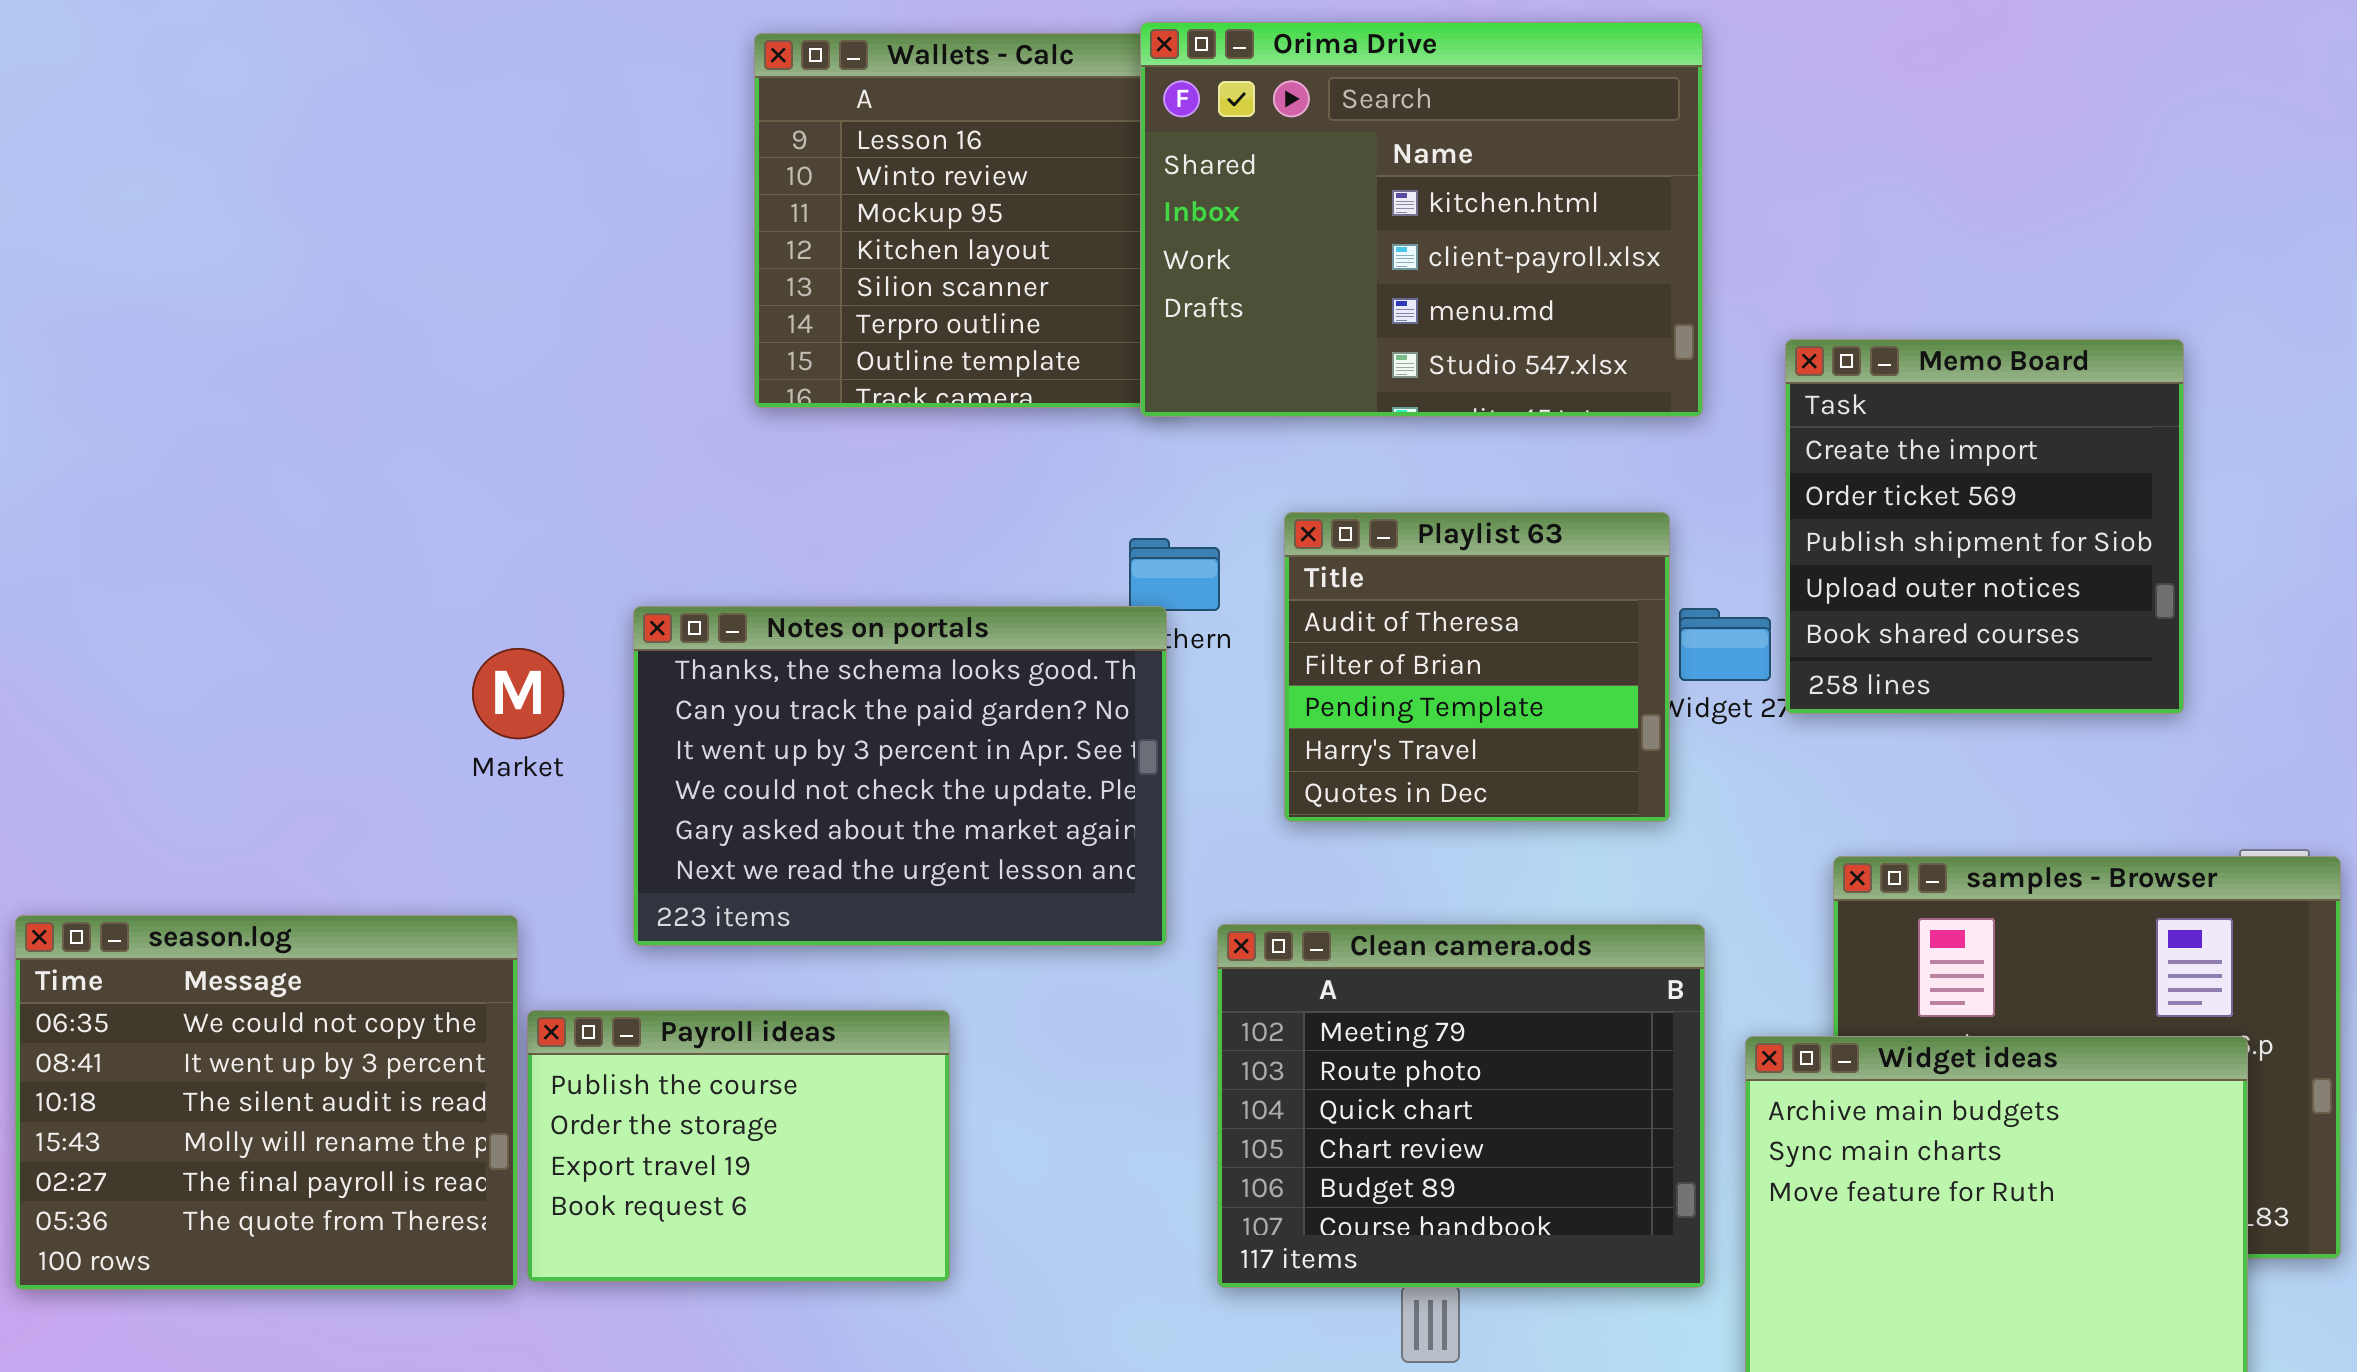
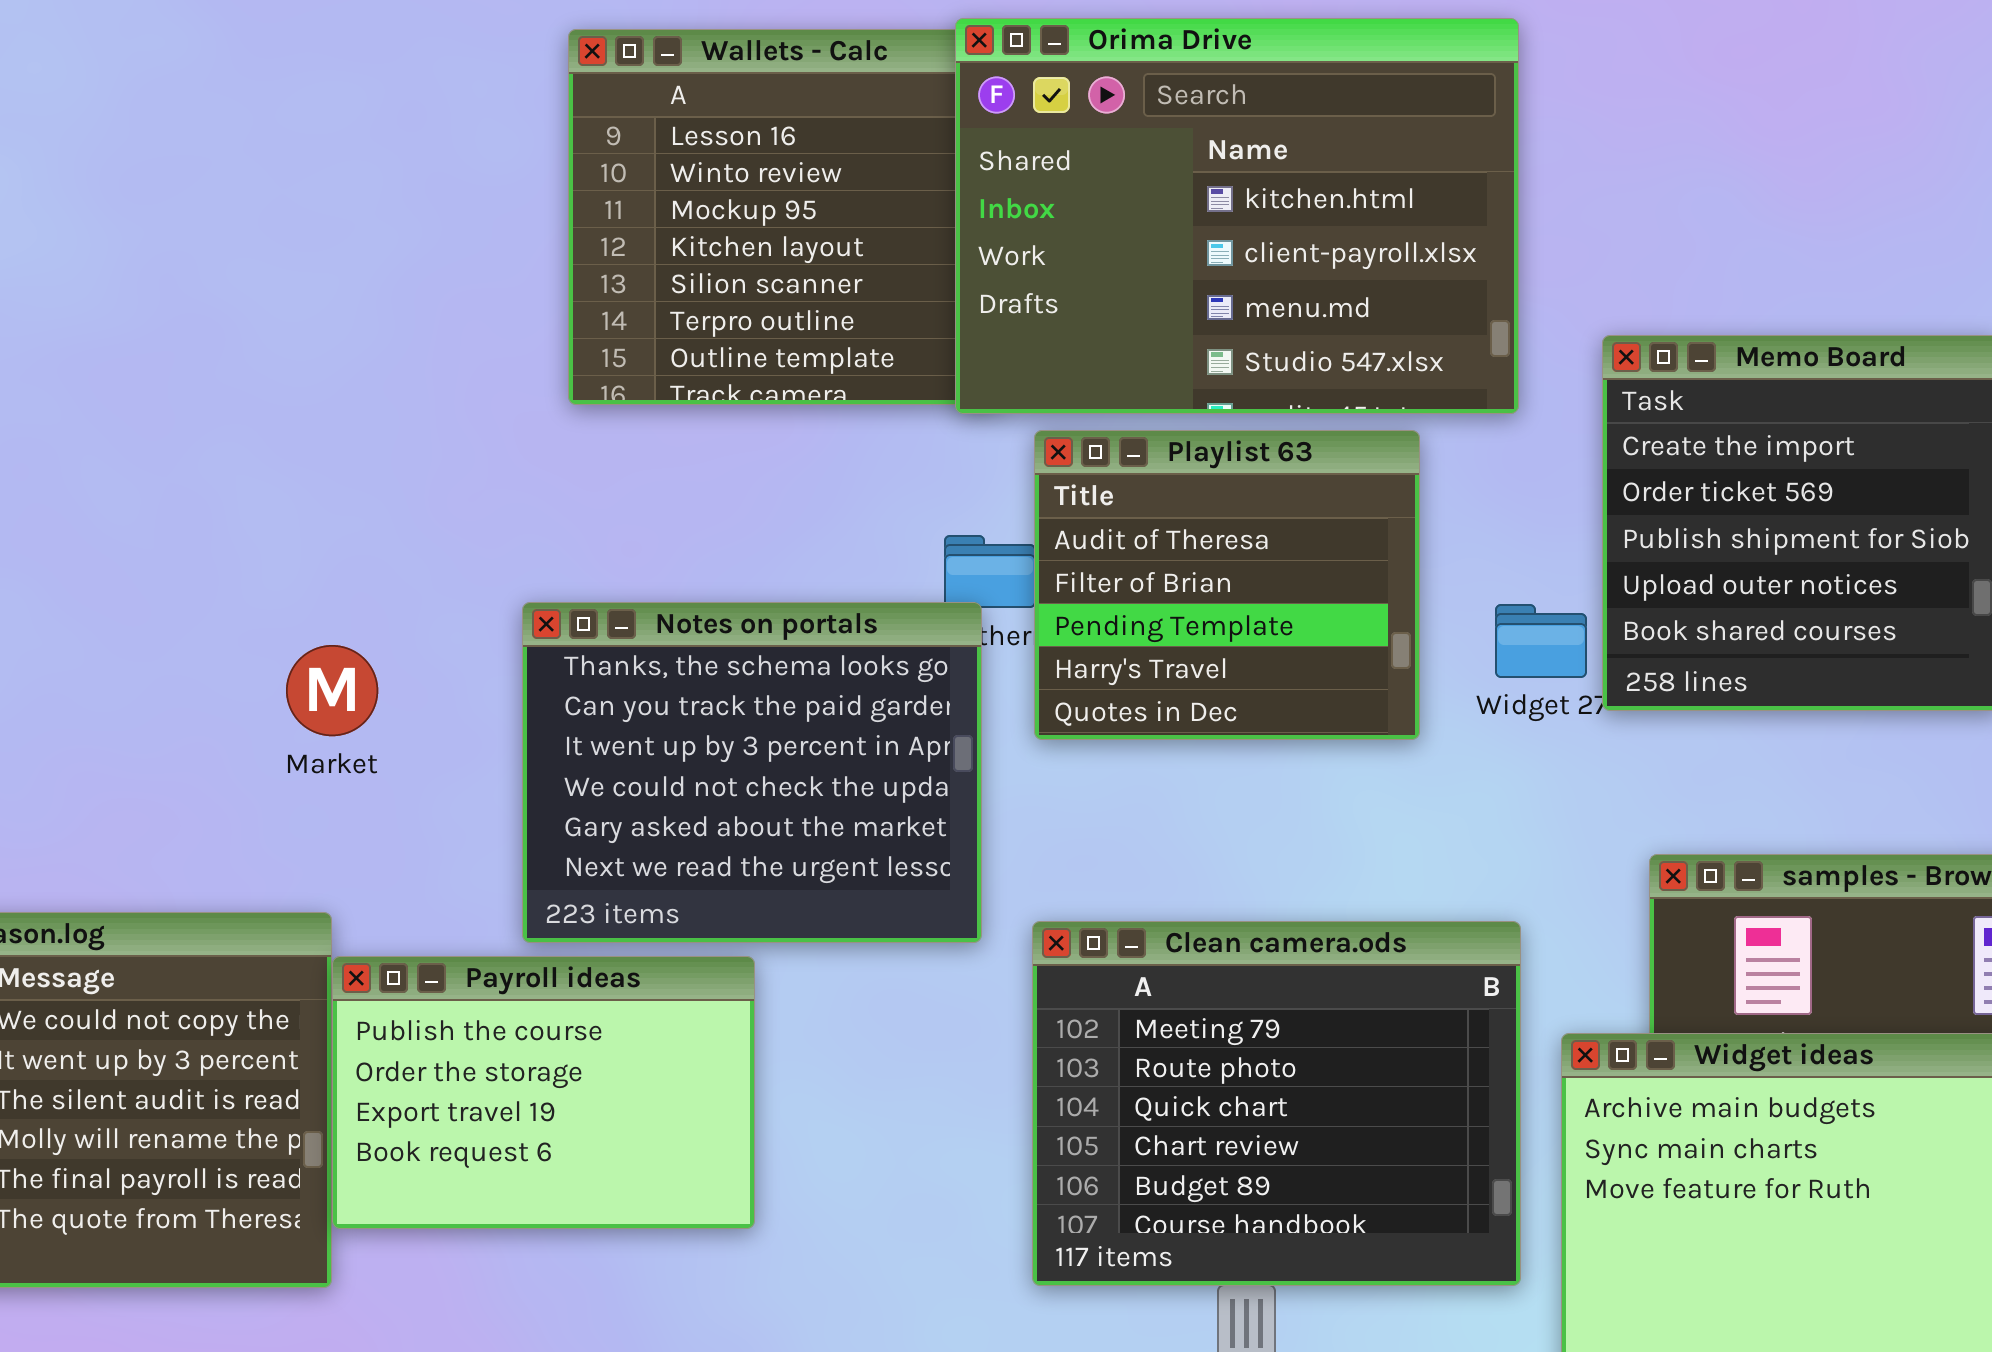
Playlist 63: [1284,512,1670,822] -> [1034,430,1420,740], moved
Notes on portals: [633,606,1167,946] -> [522,602,982,943], resized
Payroll ideas: [527,1010,950,1282] -> [332,956,755,1229], moved

